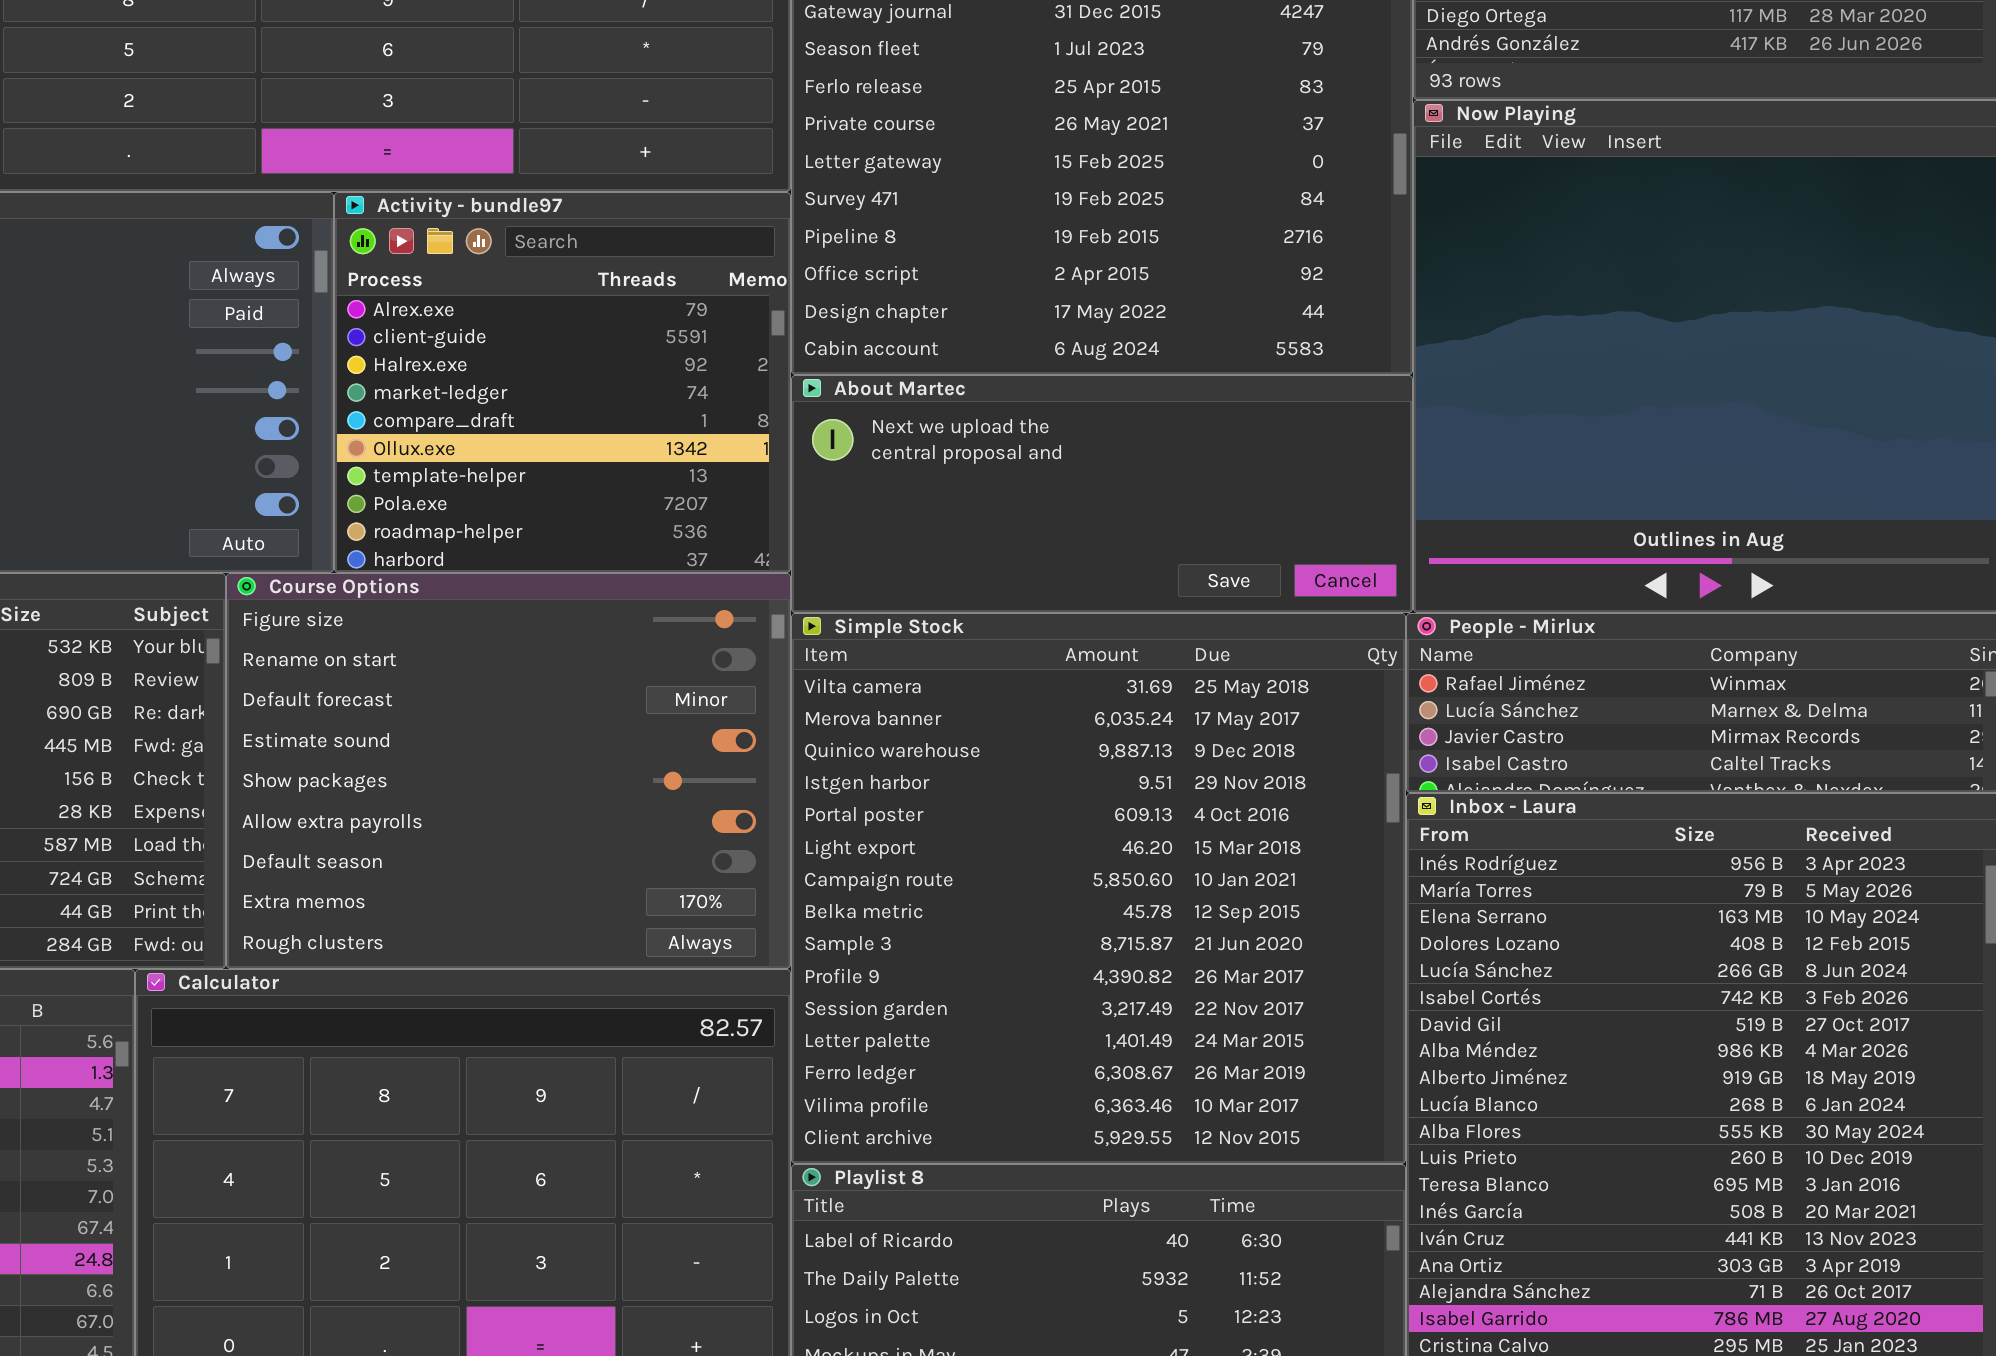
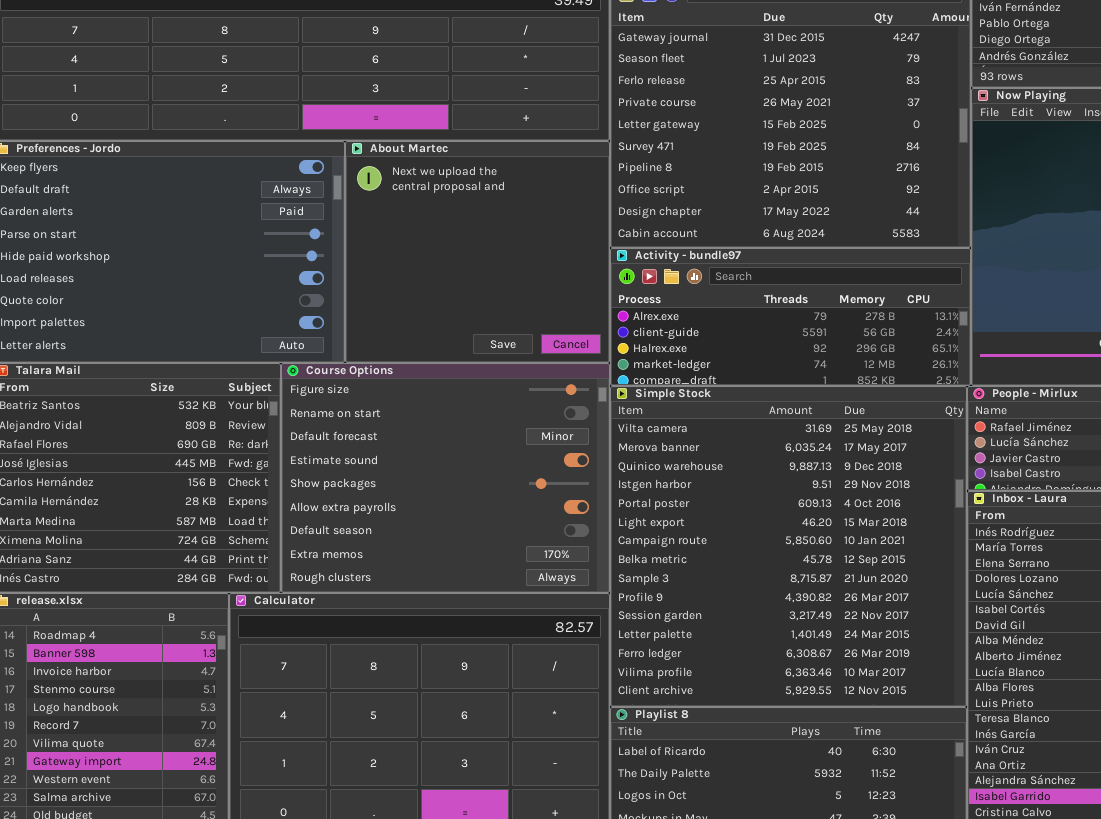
Activity - bundle97: [334,192,791,573] -> [610,248,971,386], moved, resized
About Martec: [791,375,1413,613] -> [345,141,610,363], moved, resized

